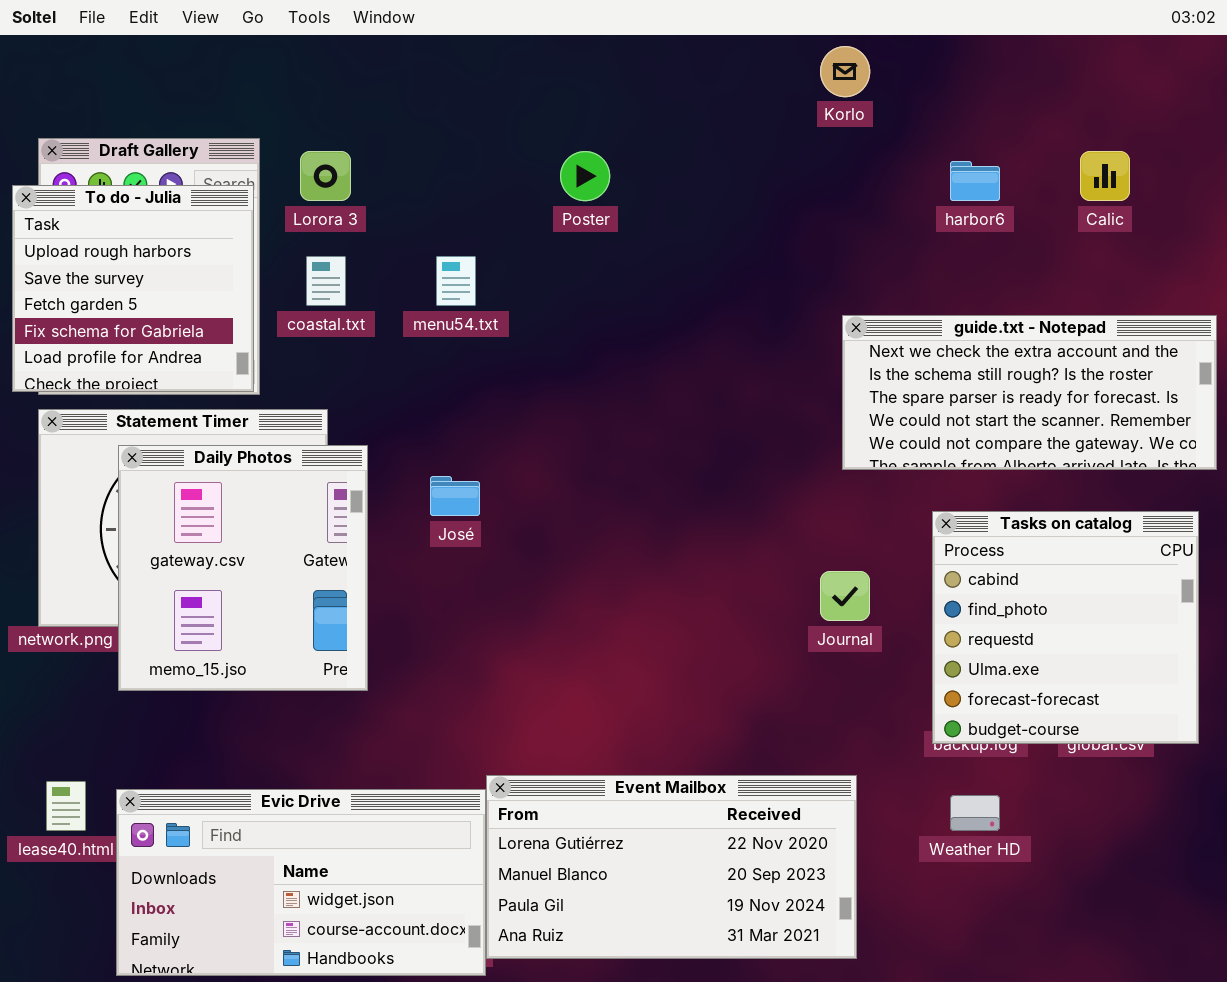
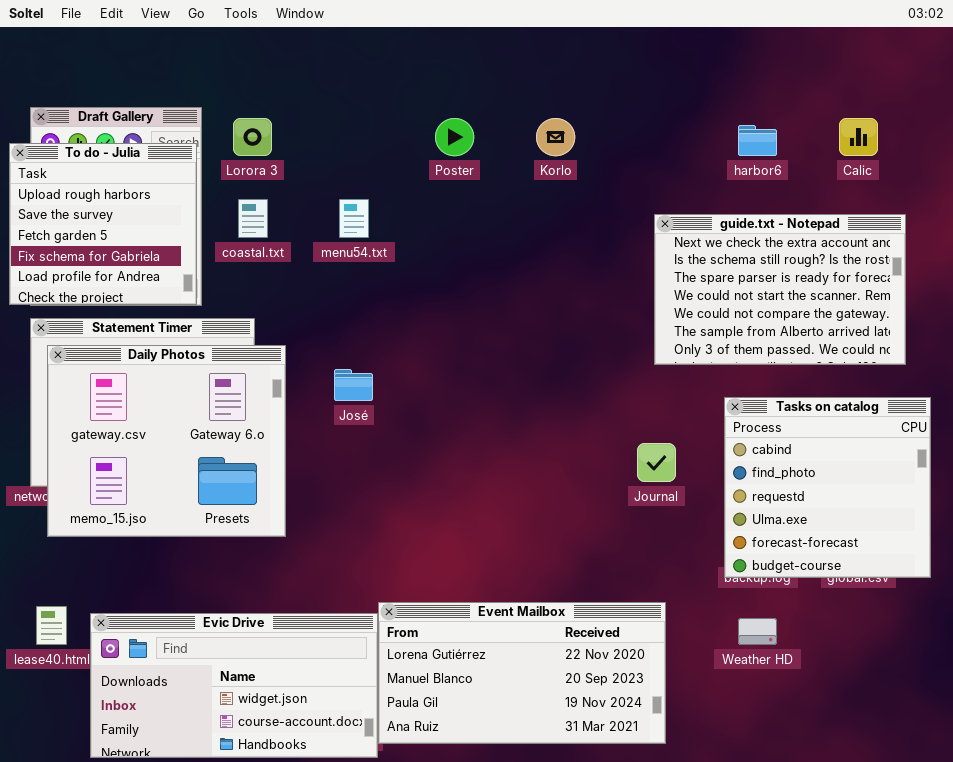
Korlo: [820,46,870,97] -> [536,118,575,156], moved
guide.txt - Notepad: [842,315,1217,470] -> [654,214,906,365], resized
Daily Photos: [118,445,368,691] -> [47,345,286,537], resized

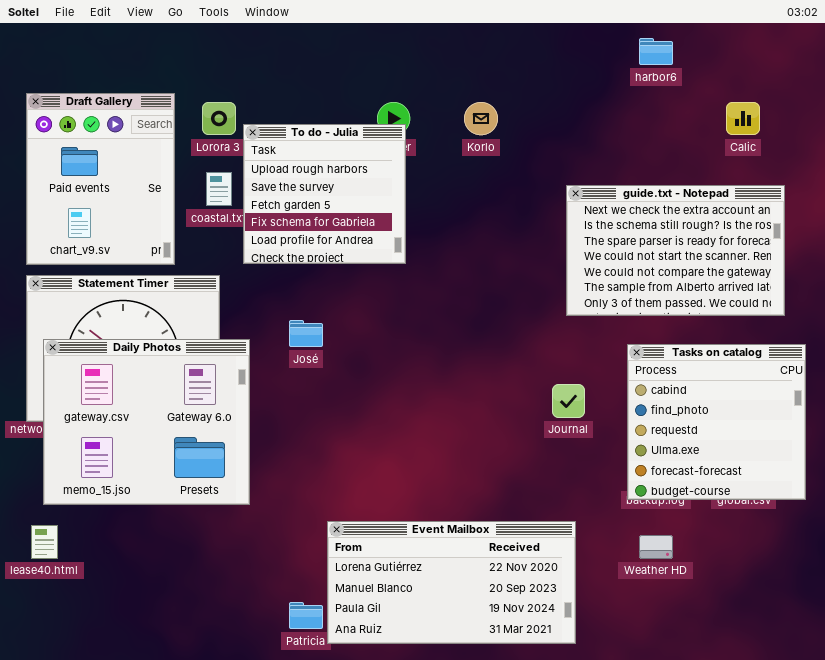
harbor6: [738,125,777,156] -> [639,38,673,65], moved
To do - Julia: [9,143,197,305] -> [243,124,406,264], moved
Daily Photos: [47,345,286,537] -> [43,339,250,505], moved
Evic Drive: [90,613,378,758] -> none, closed

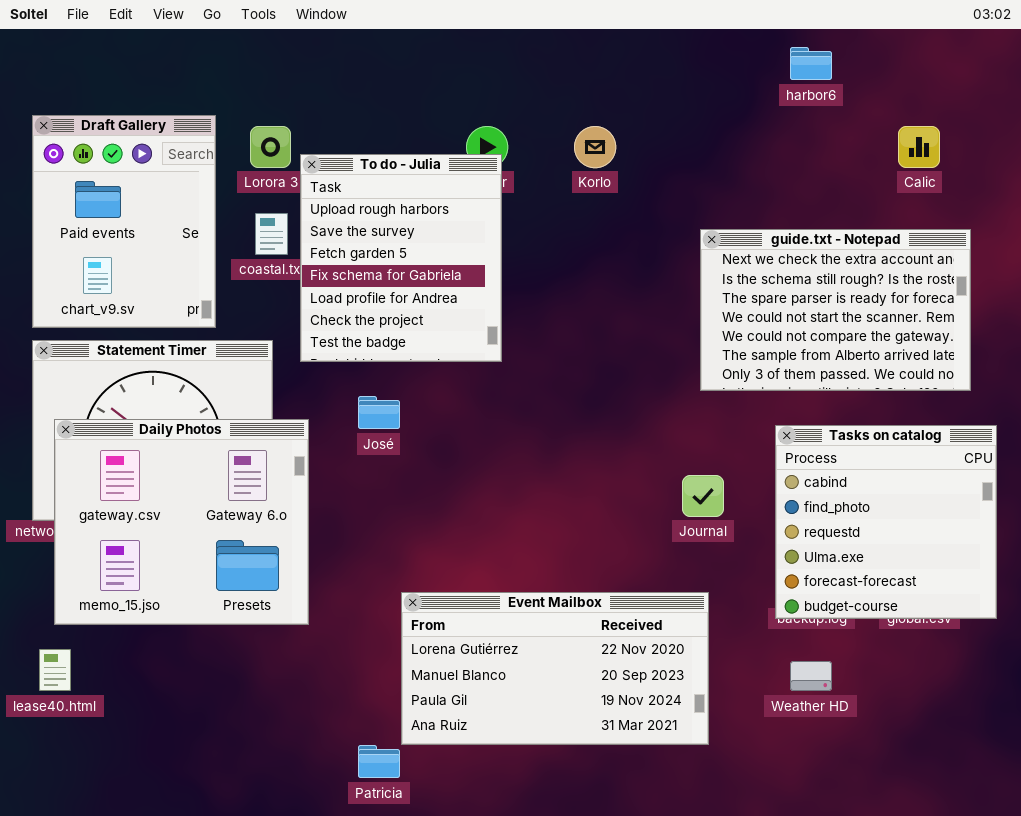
To do - Julia: [243,124,406,264] -> [300,154,502,362], resized
Event Mailbox: [327,521,576,644] -> [401,592,709,745], moved

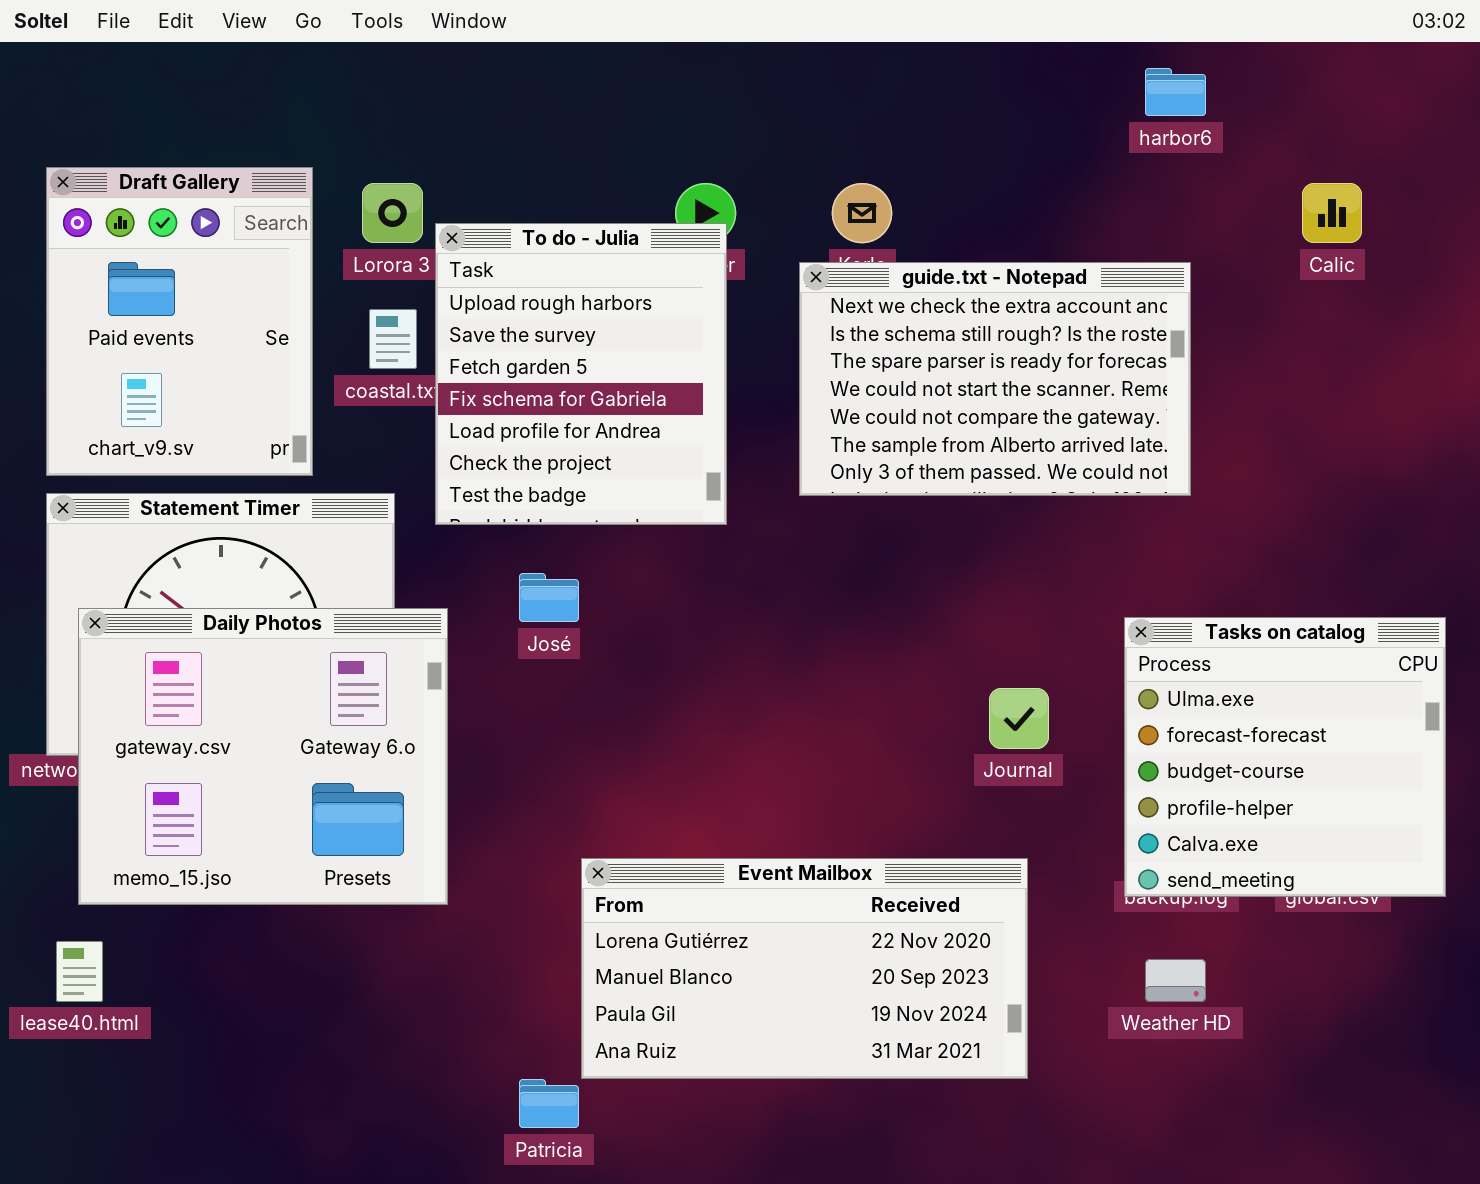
guide.txt - Notepad: [700,229,971,391] -> [799,262,1191,496], moved
Tasks on catalog: [775,425,997,619] -> [1124,617,1446,897], scrolled down 3 rows

